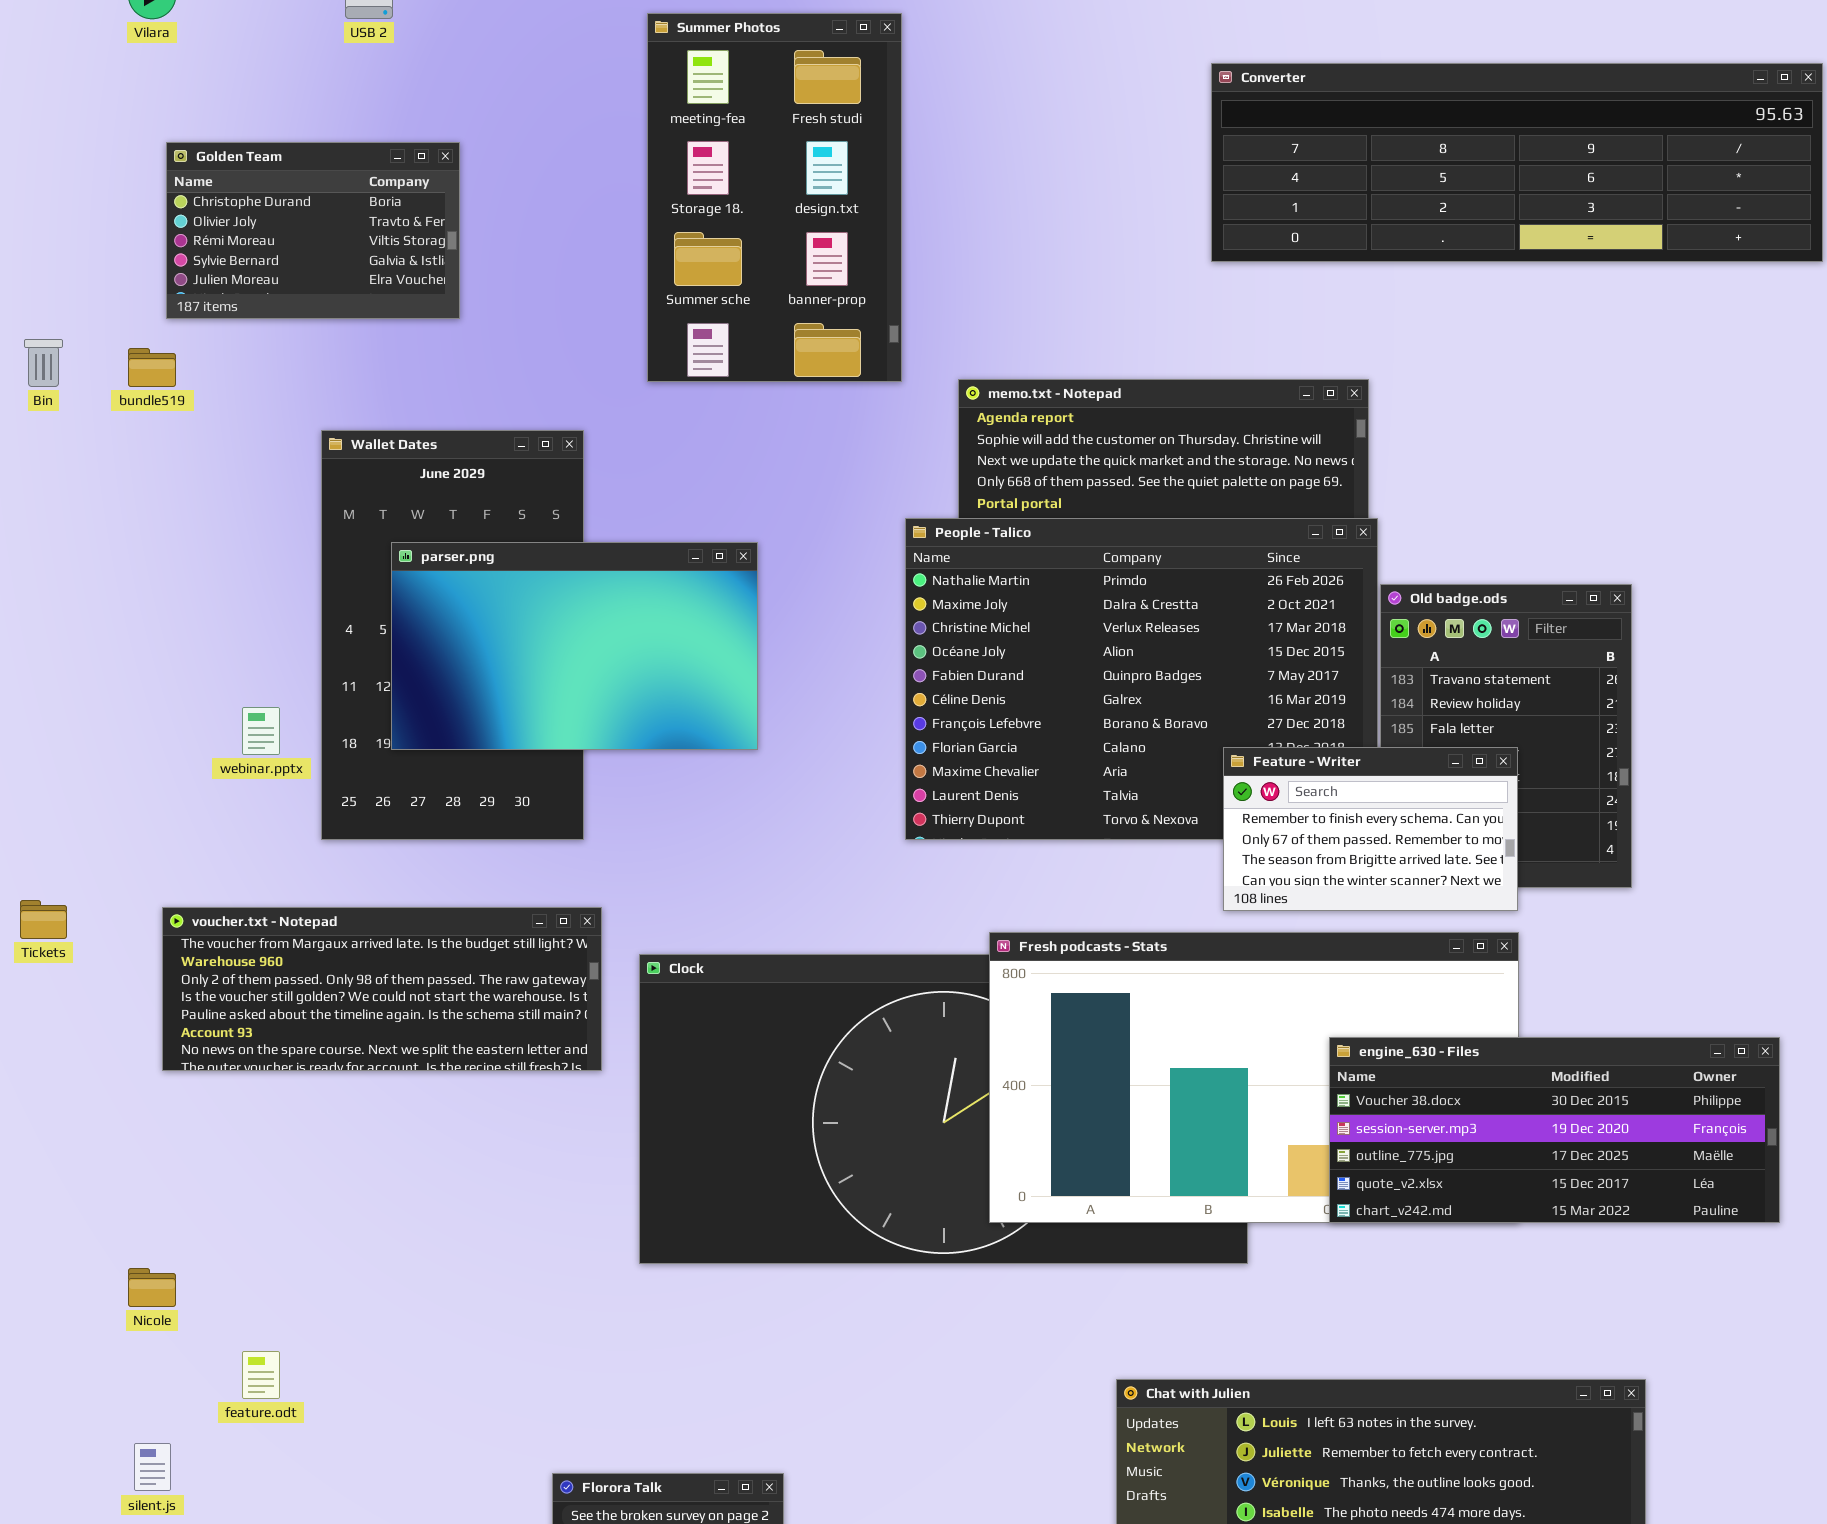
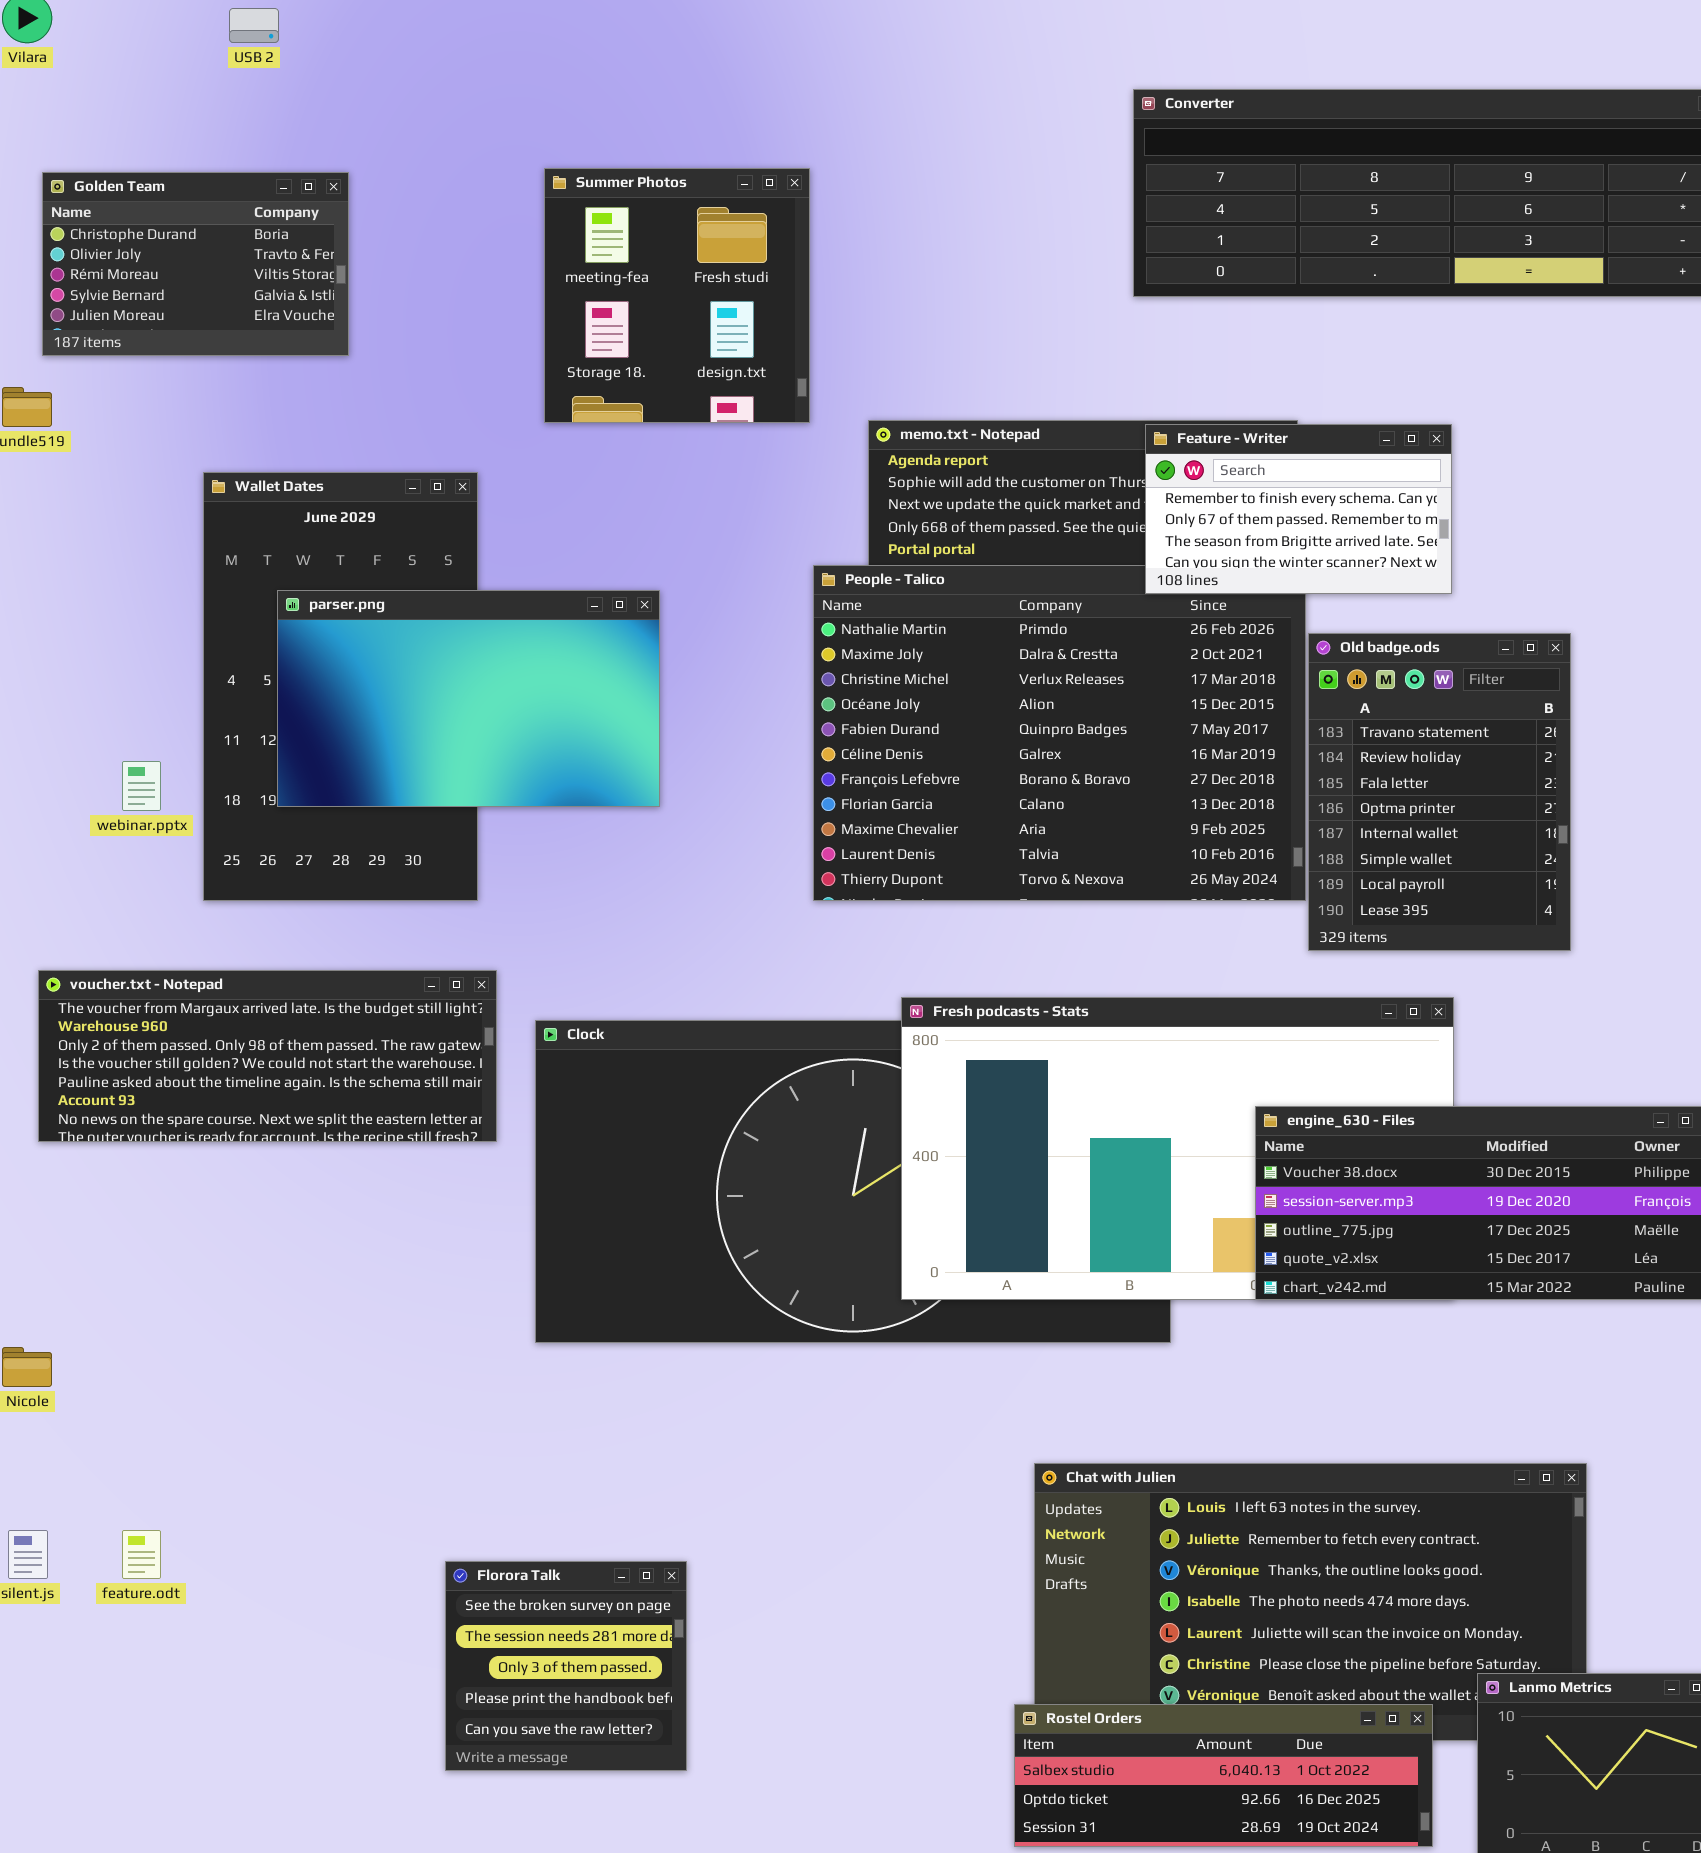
Summer Photos: [647,13,902,382] -> [544,168,810,423], resized
Feature - Writer: [1223,747,1518,911] -> [1145,424,1452,594], moved
feature.odt: [242,1351,280,1399] -> [122,1530,161,1579], moved

